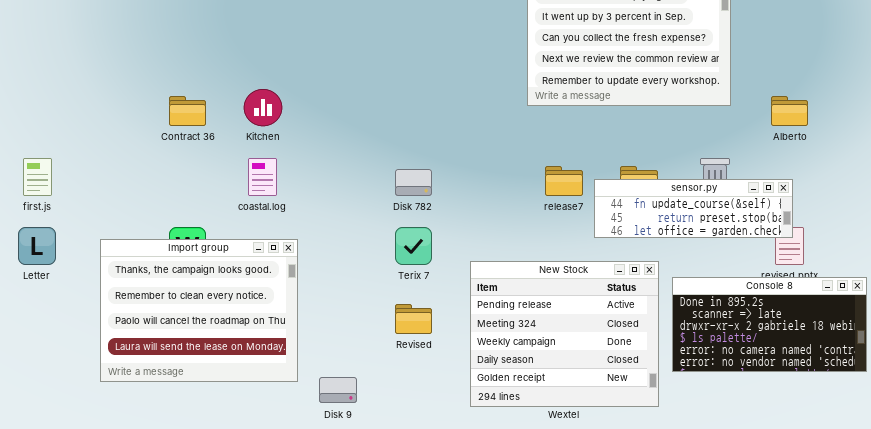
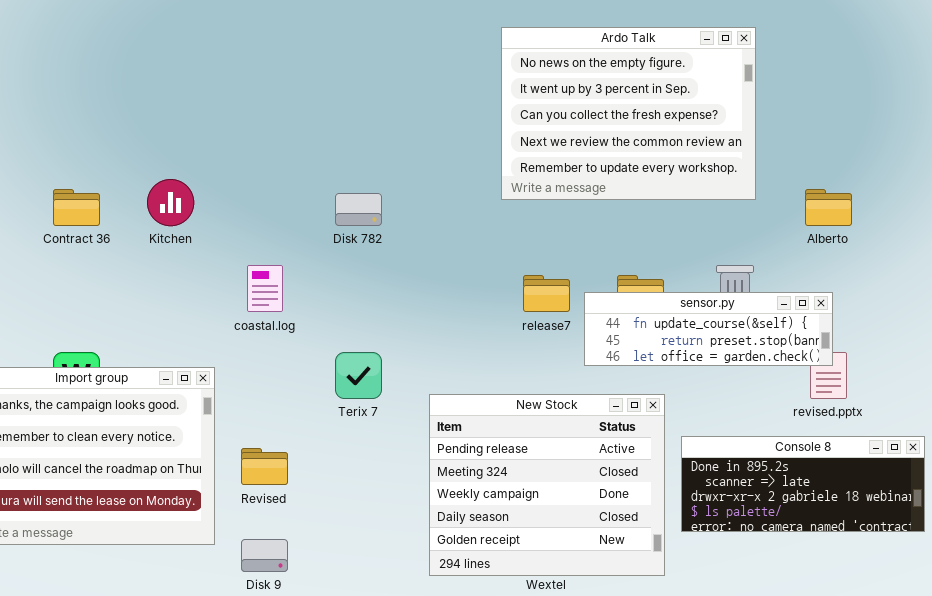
coastal.log: [248,158,277,196] -> [247,265,283,312], moved
Disk 782: [395,169,432,196] -> [335,193,382,226], moved
Console 8: [672,277,867,372] -> [681,436,925,532], resized
Revised: [395,304,432,334] -> [241,448,288,485], moved

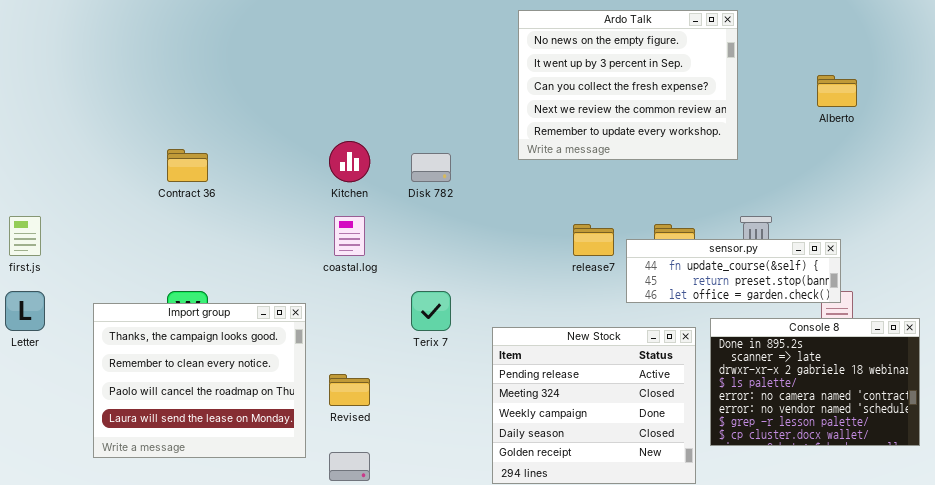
Ardo Talk: [501,27,756,200] -> [518,10,738,160], moved
Kitchen: [147,179,194,226] -> [329,141,370,182], moved
Alberto: [805,189,852,226] -> [817,75,857,107], moved
Console 8: [681,436,925,532] -> [710,318,920,446], resized

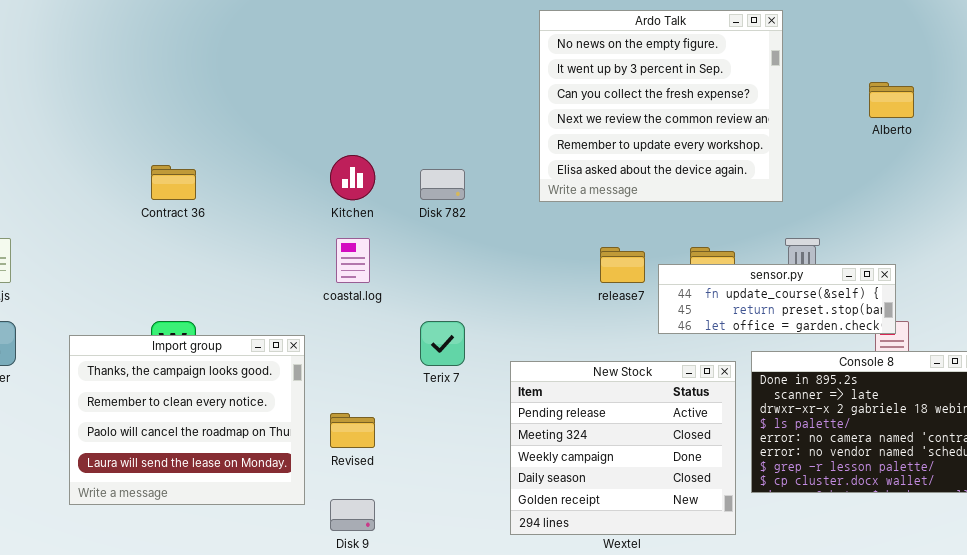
Ardo Talk: [518,10,738,160] -> [539,10,783,202], resized

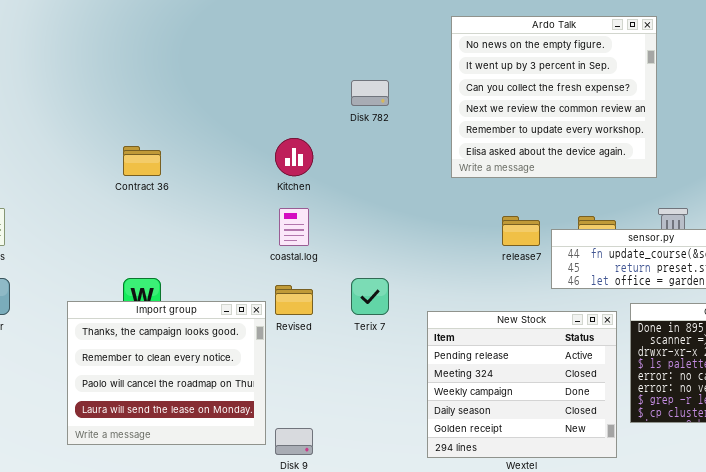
Disk 782: [420,169,465,200] -> [351,80,389,106], moved
Import group: [69,335,305,505] -> [67,301,266,445], moved
Revised: [330,413,375,448] -> [275,285,313,315], moved

